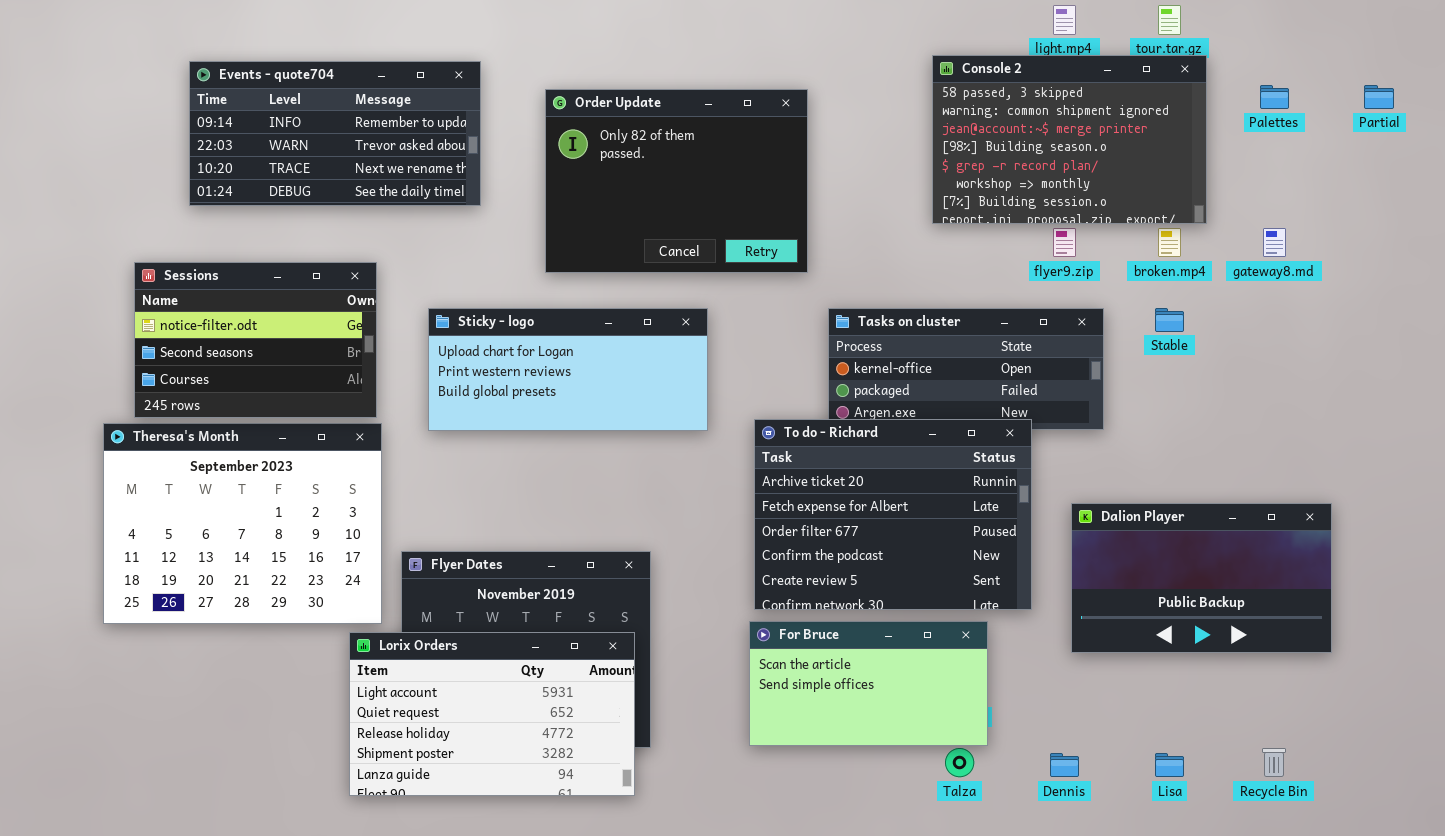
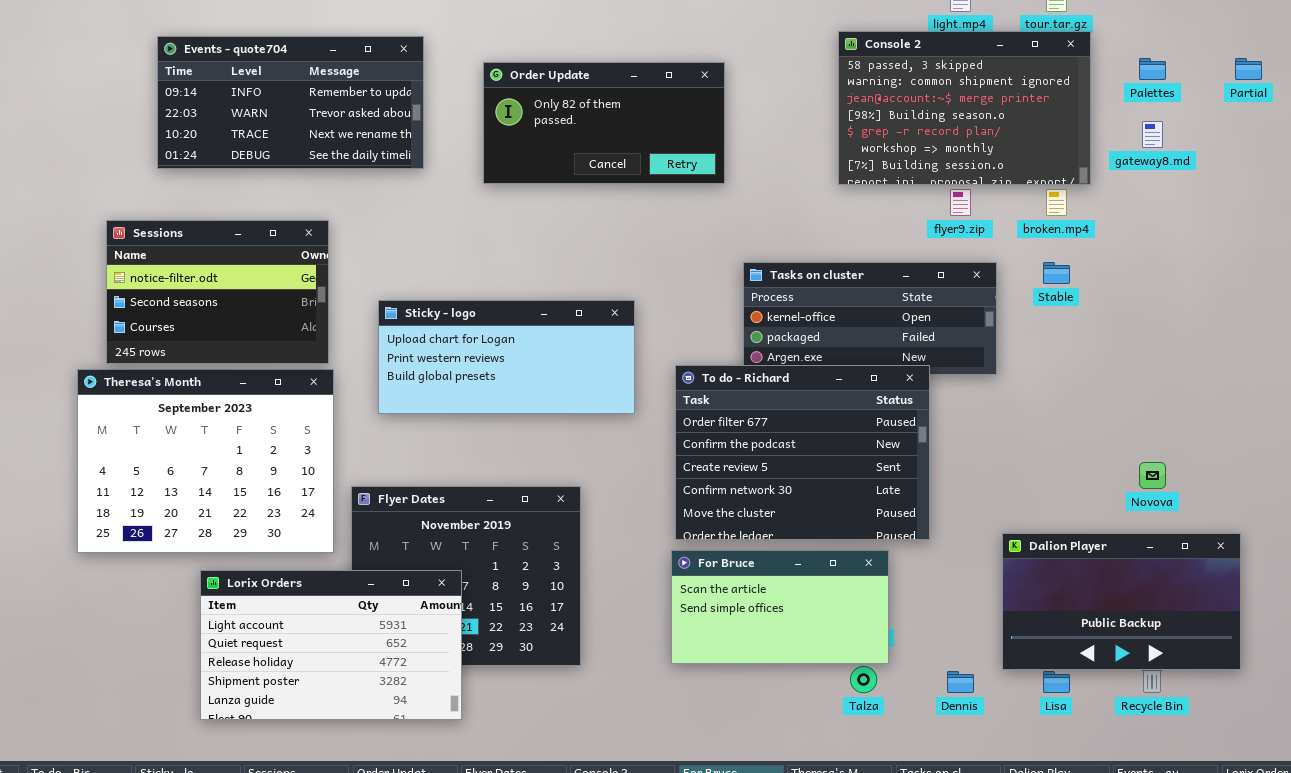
Order Update: [545,89,808,273] -> [483,62,725,184], resized
gateway8.md: [1263,228,1286,257] -> [1142,121,1163,148], moved
Sticky - logo: [428,308,708,431] -> [378,300,635,414], moved
To do - Richard: [754,419,1032,610] -> [675,365,930,540], scrolled down 2 rows
Dalion Player: [1071,503,1332,653] -> [1002,533,1241,670], moved
Lorix Orders: [349,632,635,796] -> [200,570,462,720], moved

